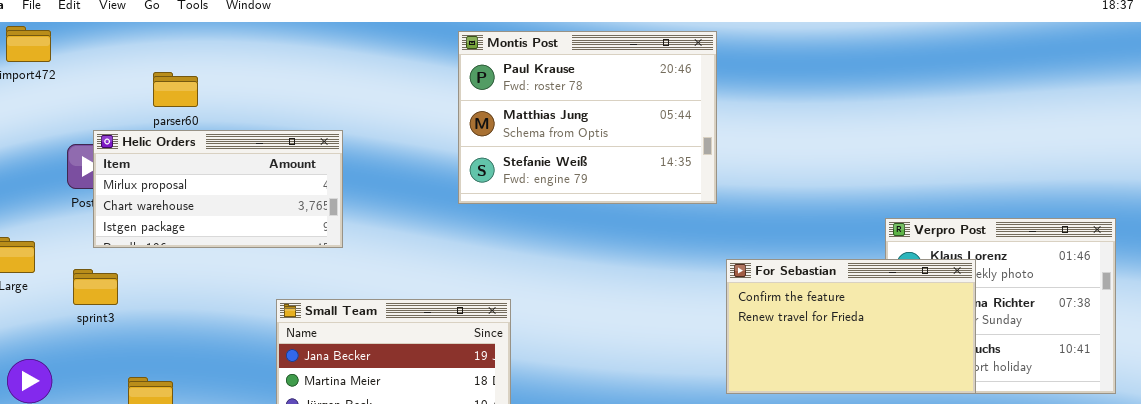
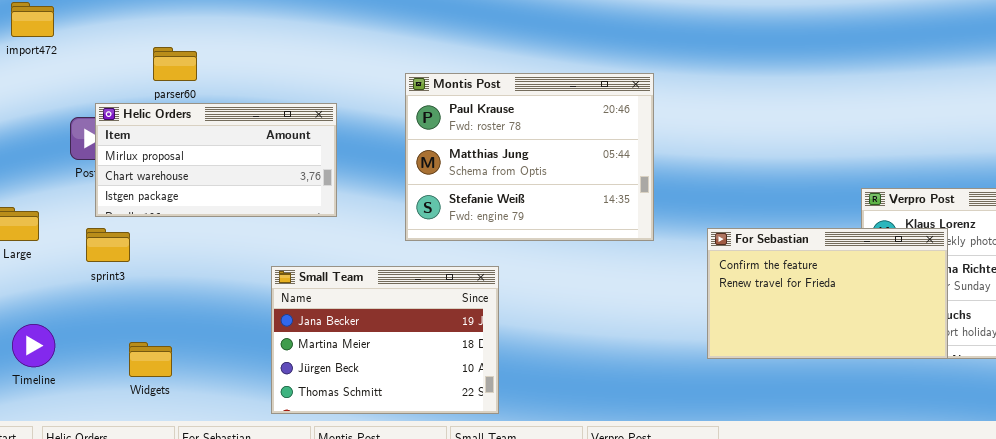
Montis Post: [458,31,717,204] -> [405,73,654,241], moved
sprint3: [73,269,118,305] -> [86,228,130,262], moved

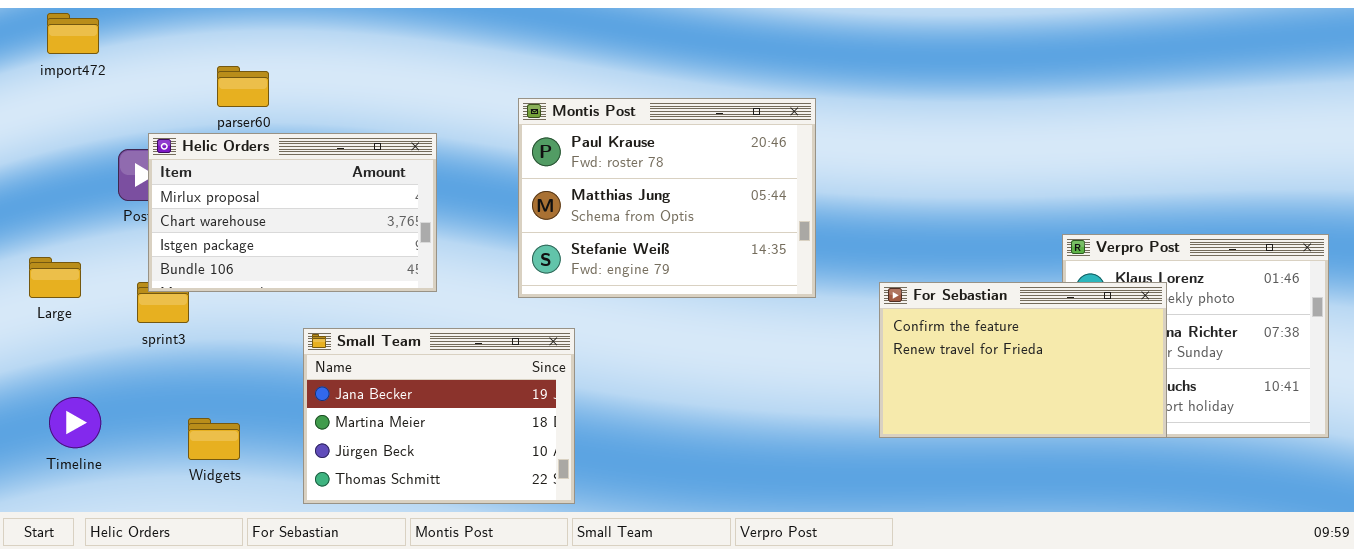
Helic Orders: [95,103,337,217] -> [148,133,437,292], resized
Small Team: [271,266,499,414] -> [303,328,575,504], moved

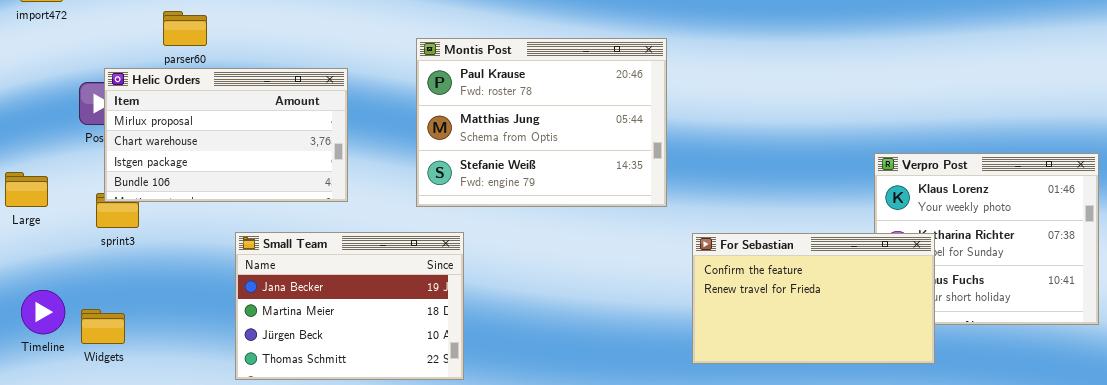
For Sebastian: [879,282,1167,438] -> [692,233,935,364], moved
Widgets: [188,418,240,460] -> [81,309,125,344], moved

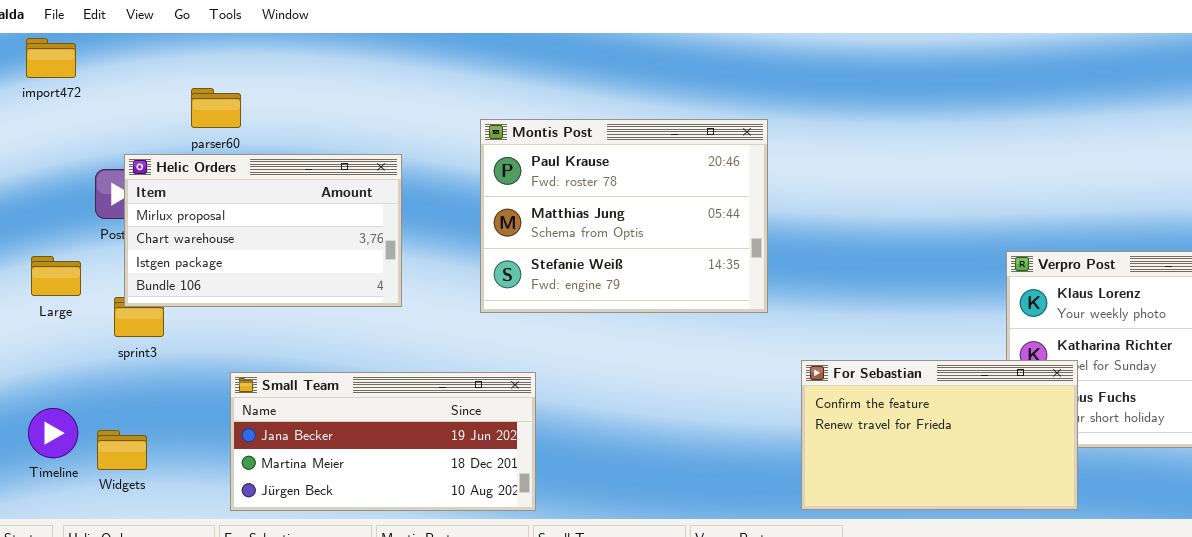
Large: [5,172,48,207] -> [31,256,81,296], moved
Small Team: [235,232,464,380] -> [230,372,536,511], resized
For Sebastian: [692,233,935,364] -> [801,360,1078,510], moved

